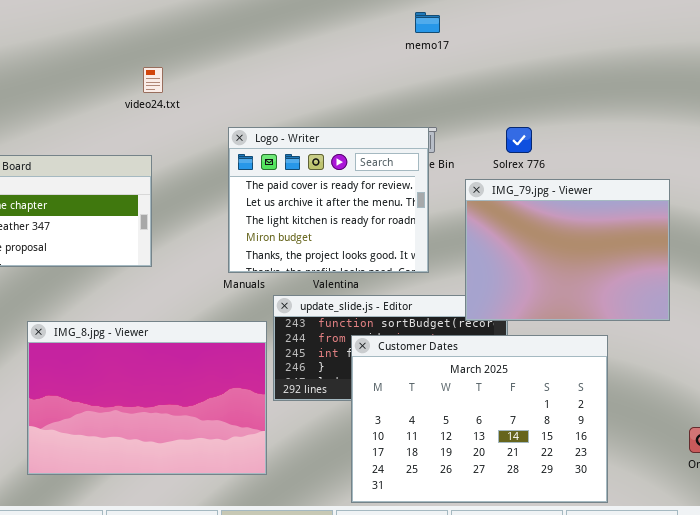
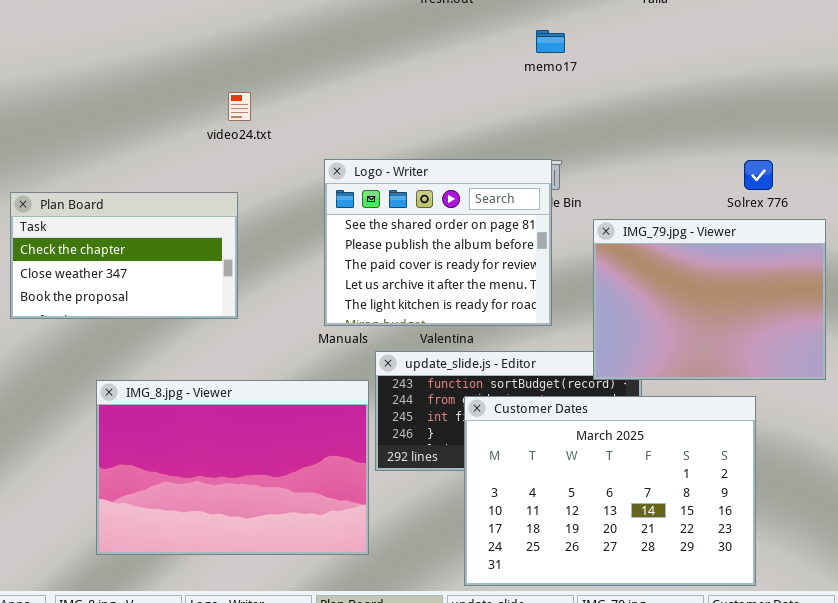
Logo - Writer: [228,127,429,273] -> [324,159,552,326], scrolled up 2 rows
Solrex 776: [506,127,532,153] -> [744,160,773,190], moved

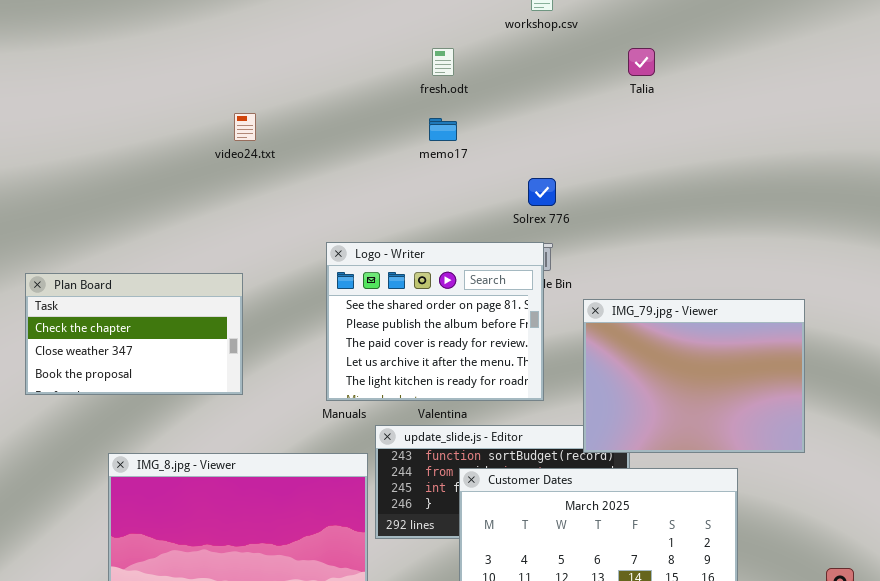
memo17: [536,30,565,53] -> [429,118,457,141], moved
video24.txt: [228,92,251,121] -> [234,113,256,141], moved
Solrex 776: [744,160,773,190] -> [528,178,556,206], moved

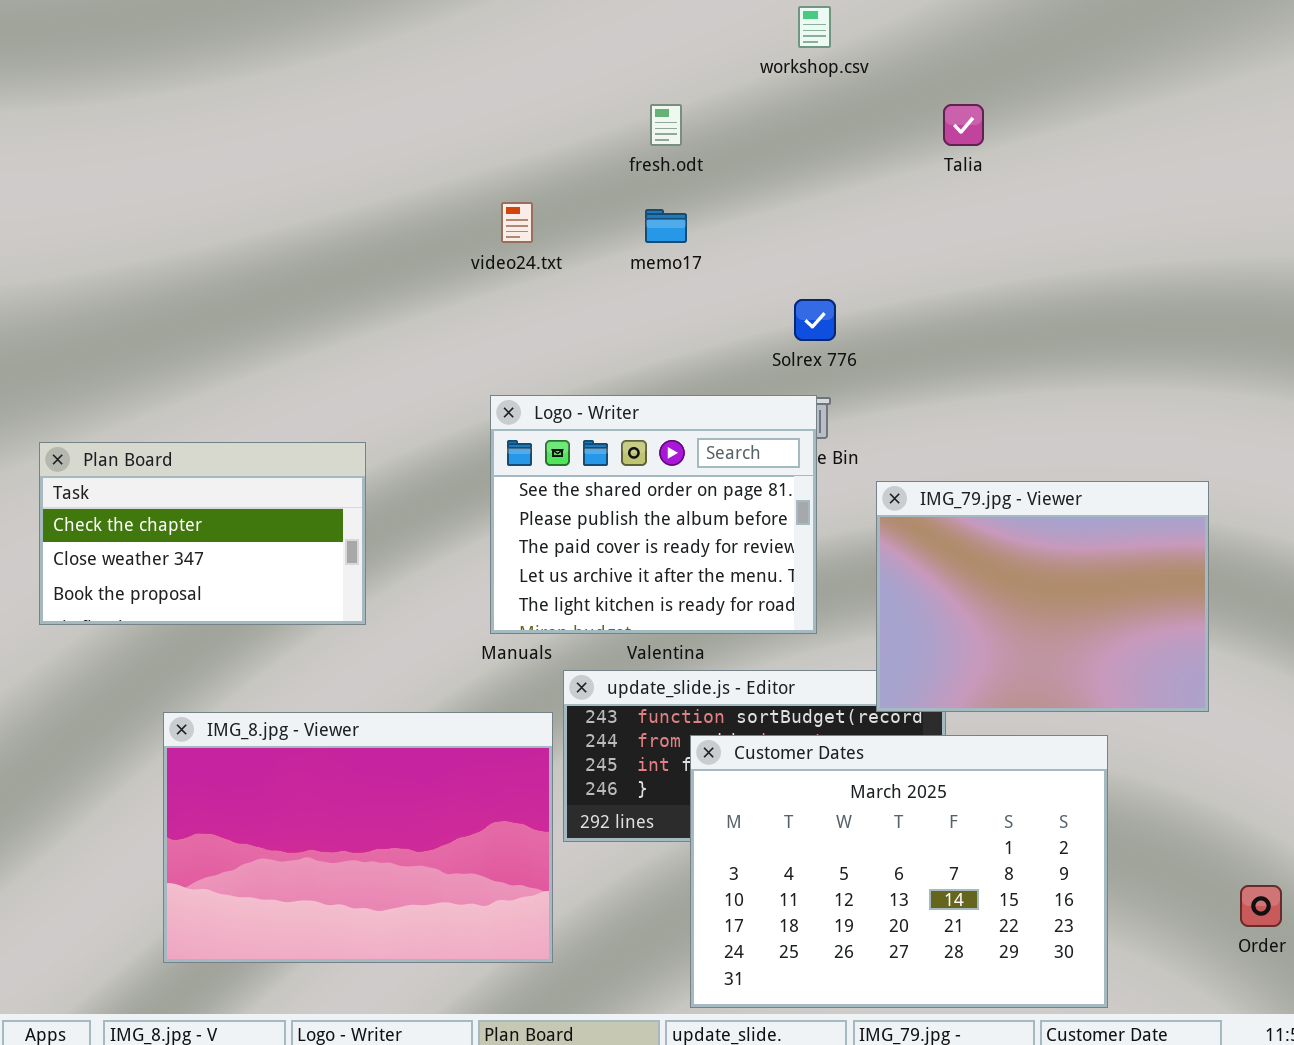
video24.txt: [234,113,256,141] -> [501,202,533,243], moved

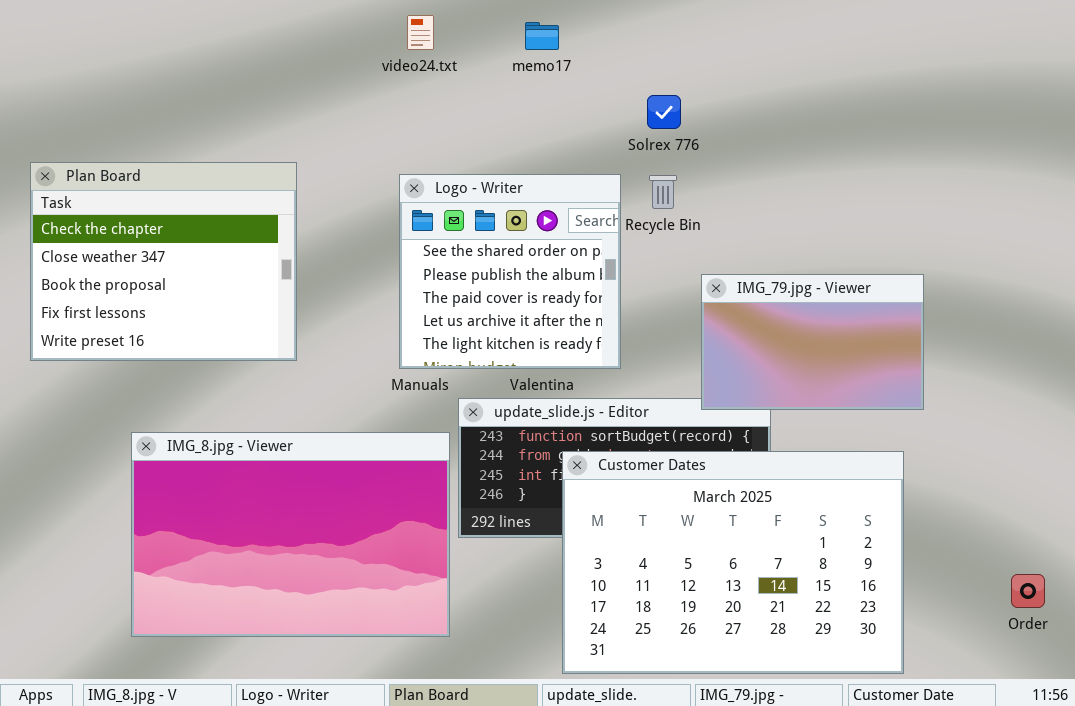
Logo - Writer: [490,395,817,634] -> [399,174,621,369], resized
Plan Board: [39,442,366,625] -> [30,162,297,361], resized
IMG_79.jpg - Viewer: [876,481,1209,712] -> [701,274,924,410], moved, resized

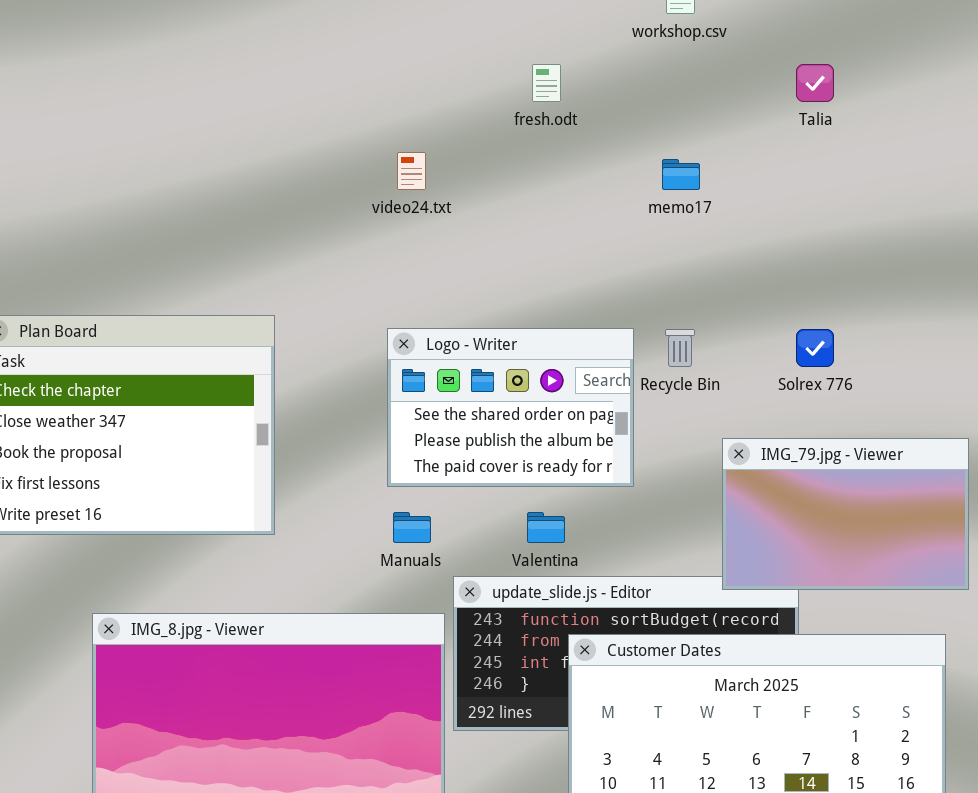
memo17: [525,22,559,50] -> [662,159,700,190], moved
Solrex 776: [647,95,681,129] -> [796,329,834,367], moved
Logo - Writer: [399,174,621,369] -> [387,328,634,487], resized

